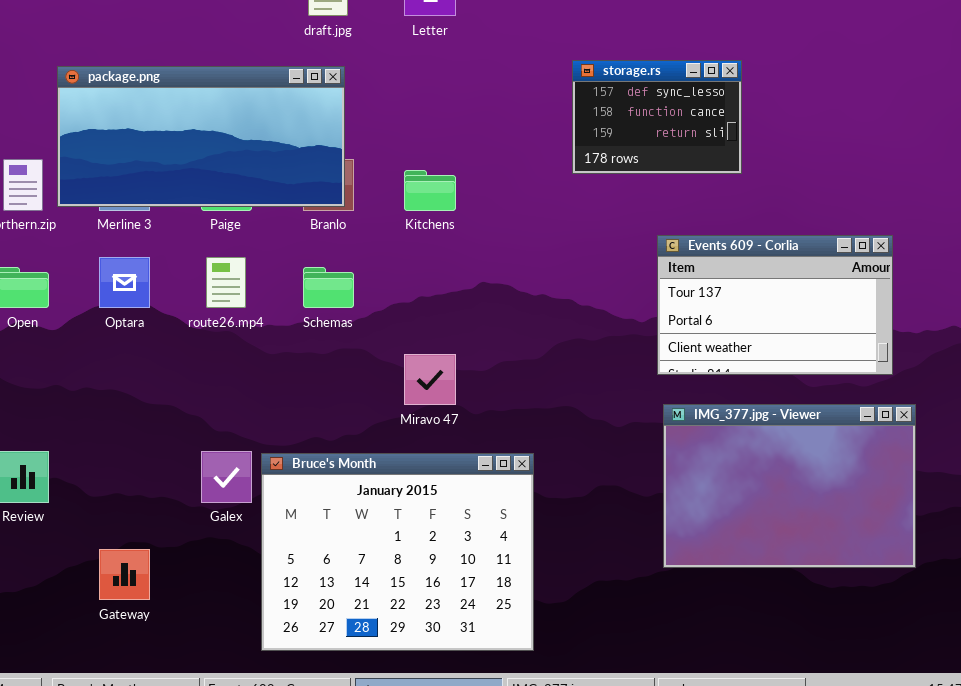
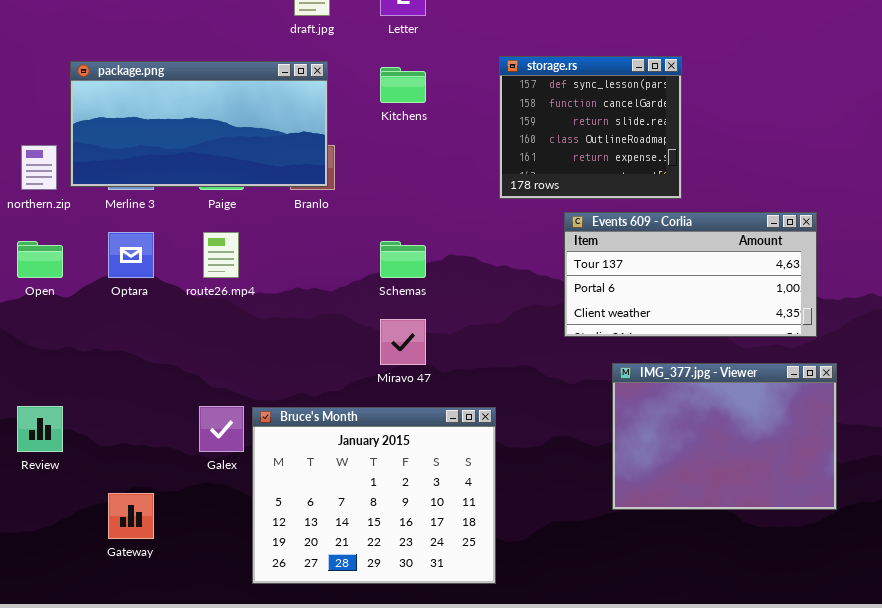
storage.rs: [572,60,742,174] -> [499,56,682,199], resized
Kitchens: [404,170,456,211] -> [380,67,426,103], moved
Events 609 - Corlia: [657,235,893,375] -> [564,212,817,337], resized
Schemas: [303,267,354,308] -> [380,241,426,278], moved

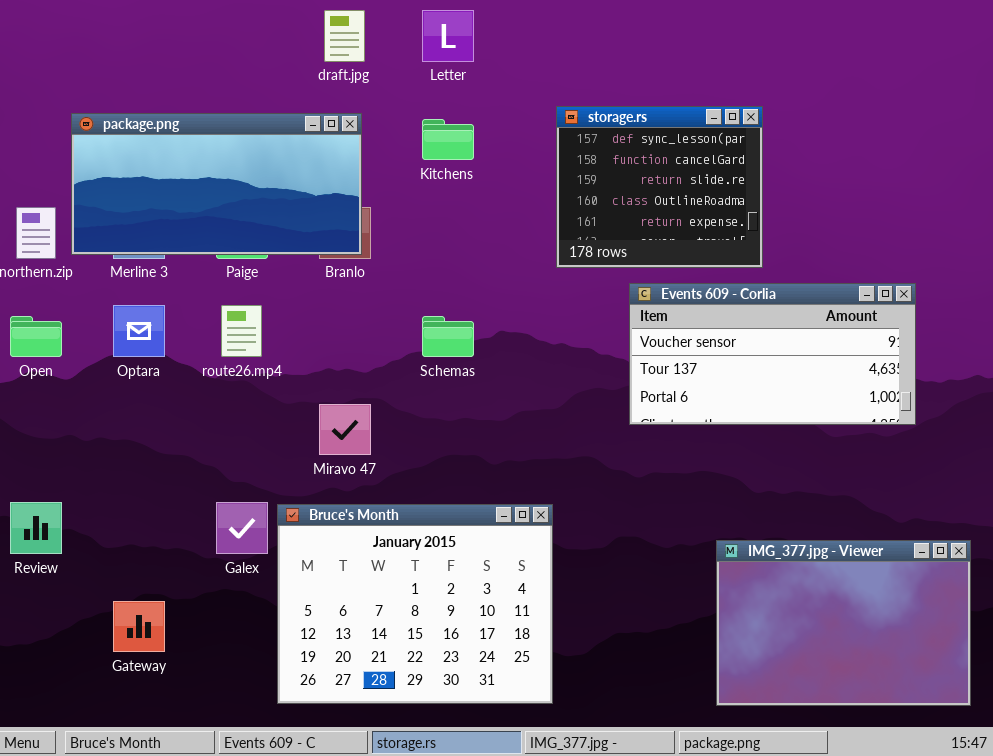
Events 609 - Corlia: [564,212,817,337] -> [629,283,916,425], scrolled up 1 row
Miravo 47: [380,319,426,365] -> [319,404,371,455], moved
IMG_377.jpg - Viewer: [612,363,837,510] -> [716,540,971,706], moved

